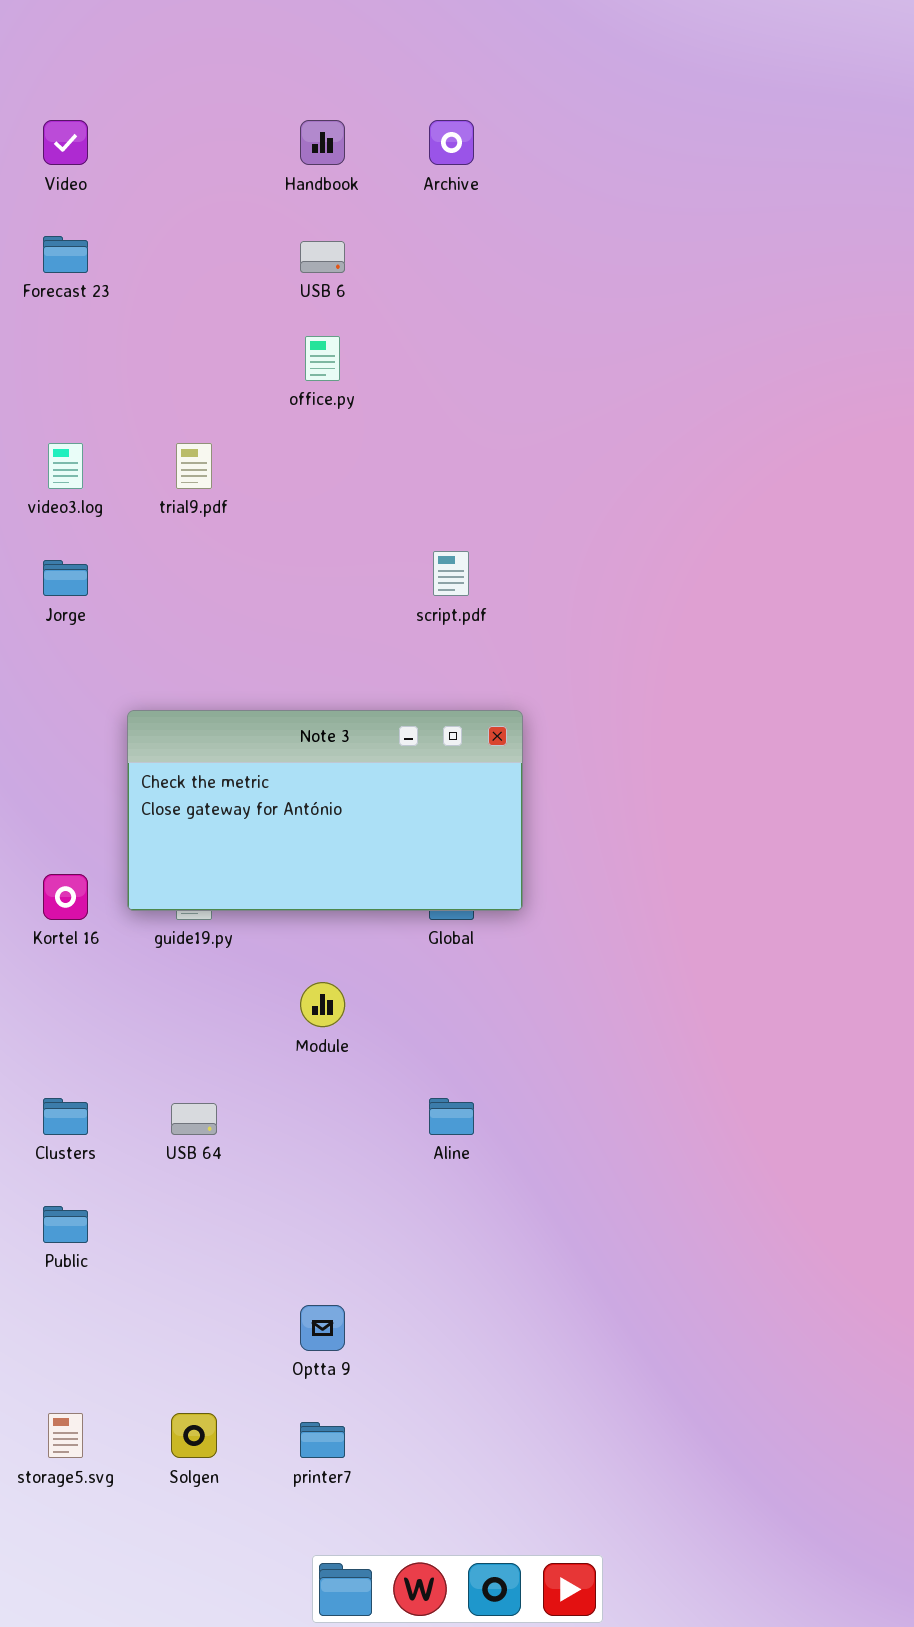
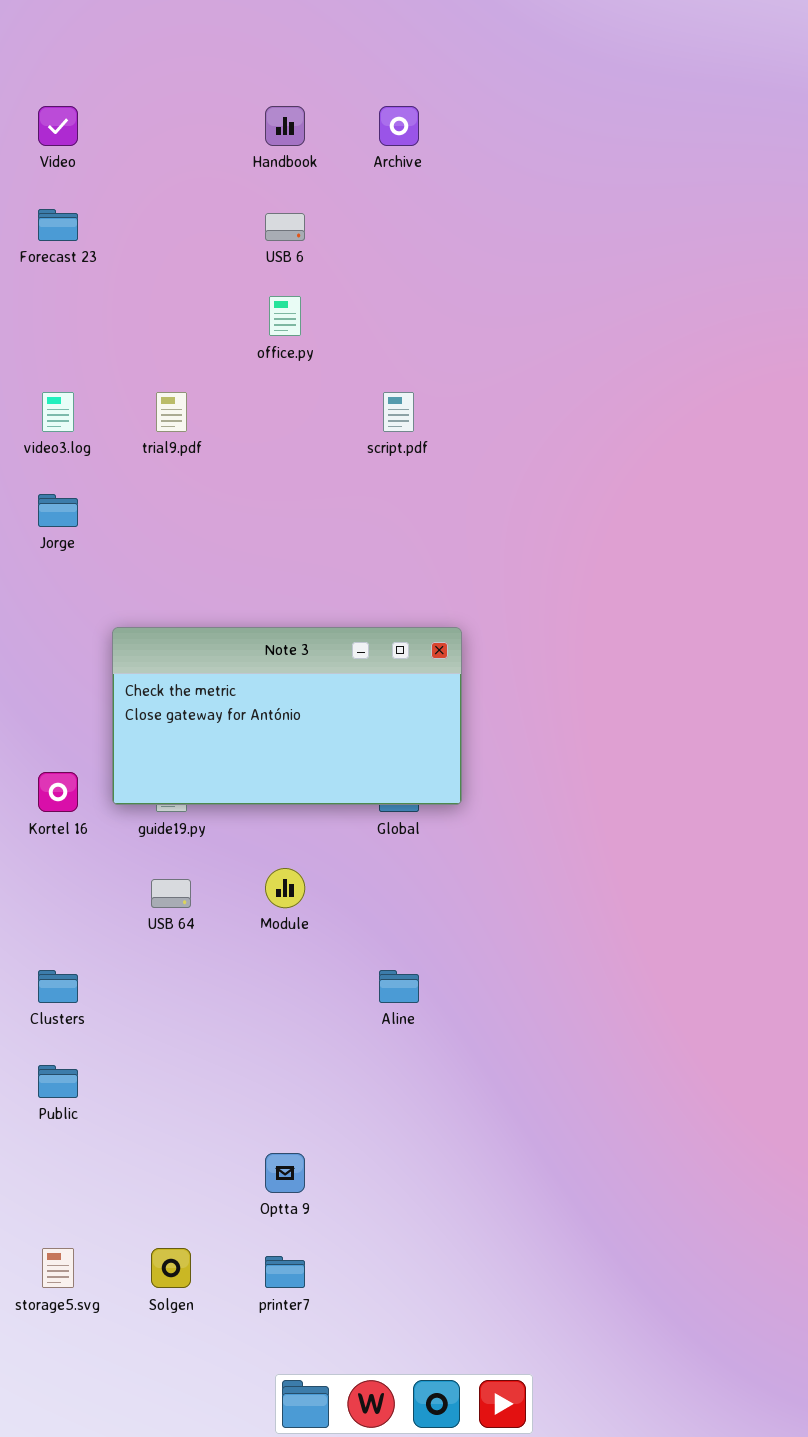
script.pdf: [433,551,469,596] -> [383,392,414,432], moved
USB 64: [171,1103,217,1135] -> [151,879,191,908], moved

